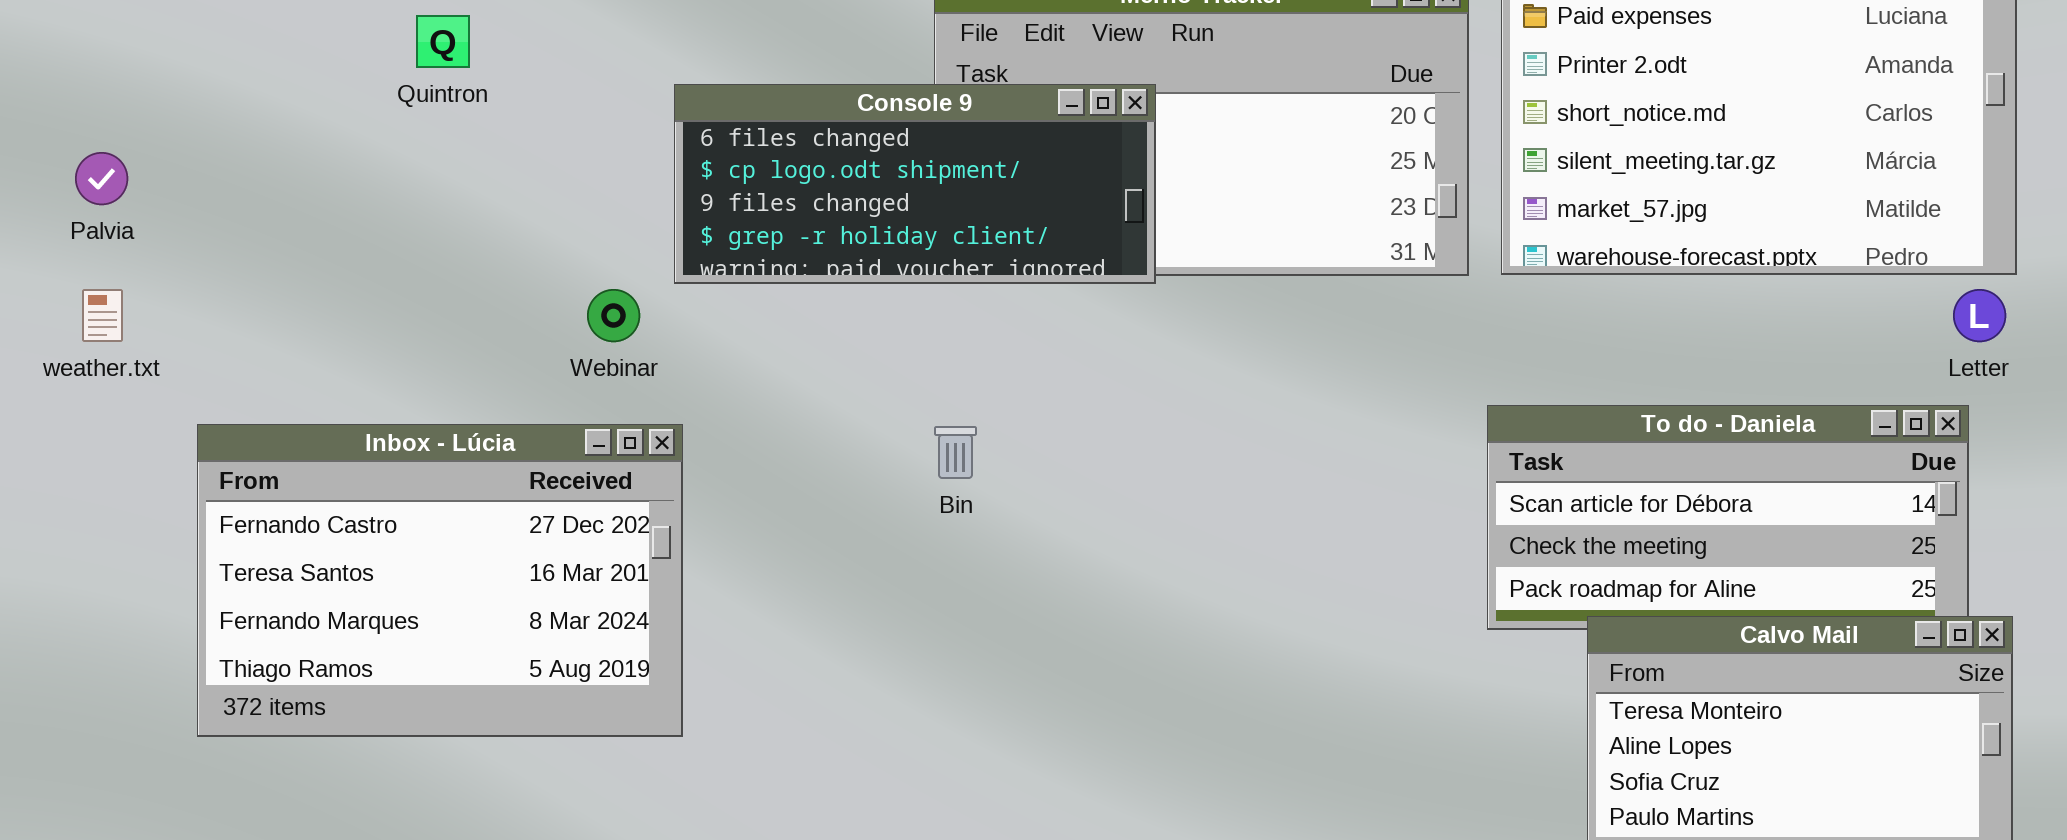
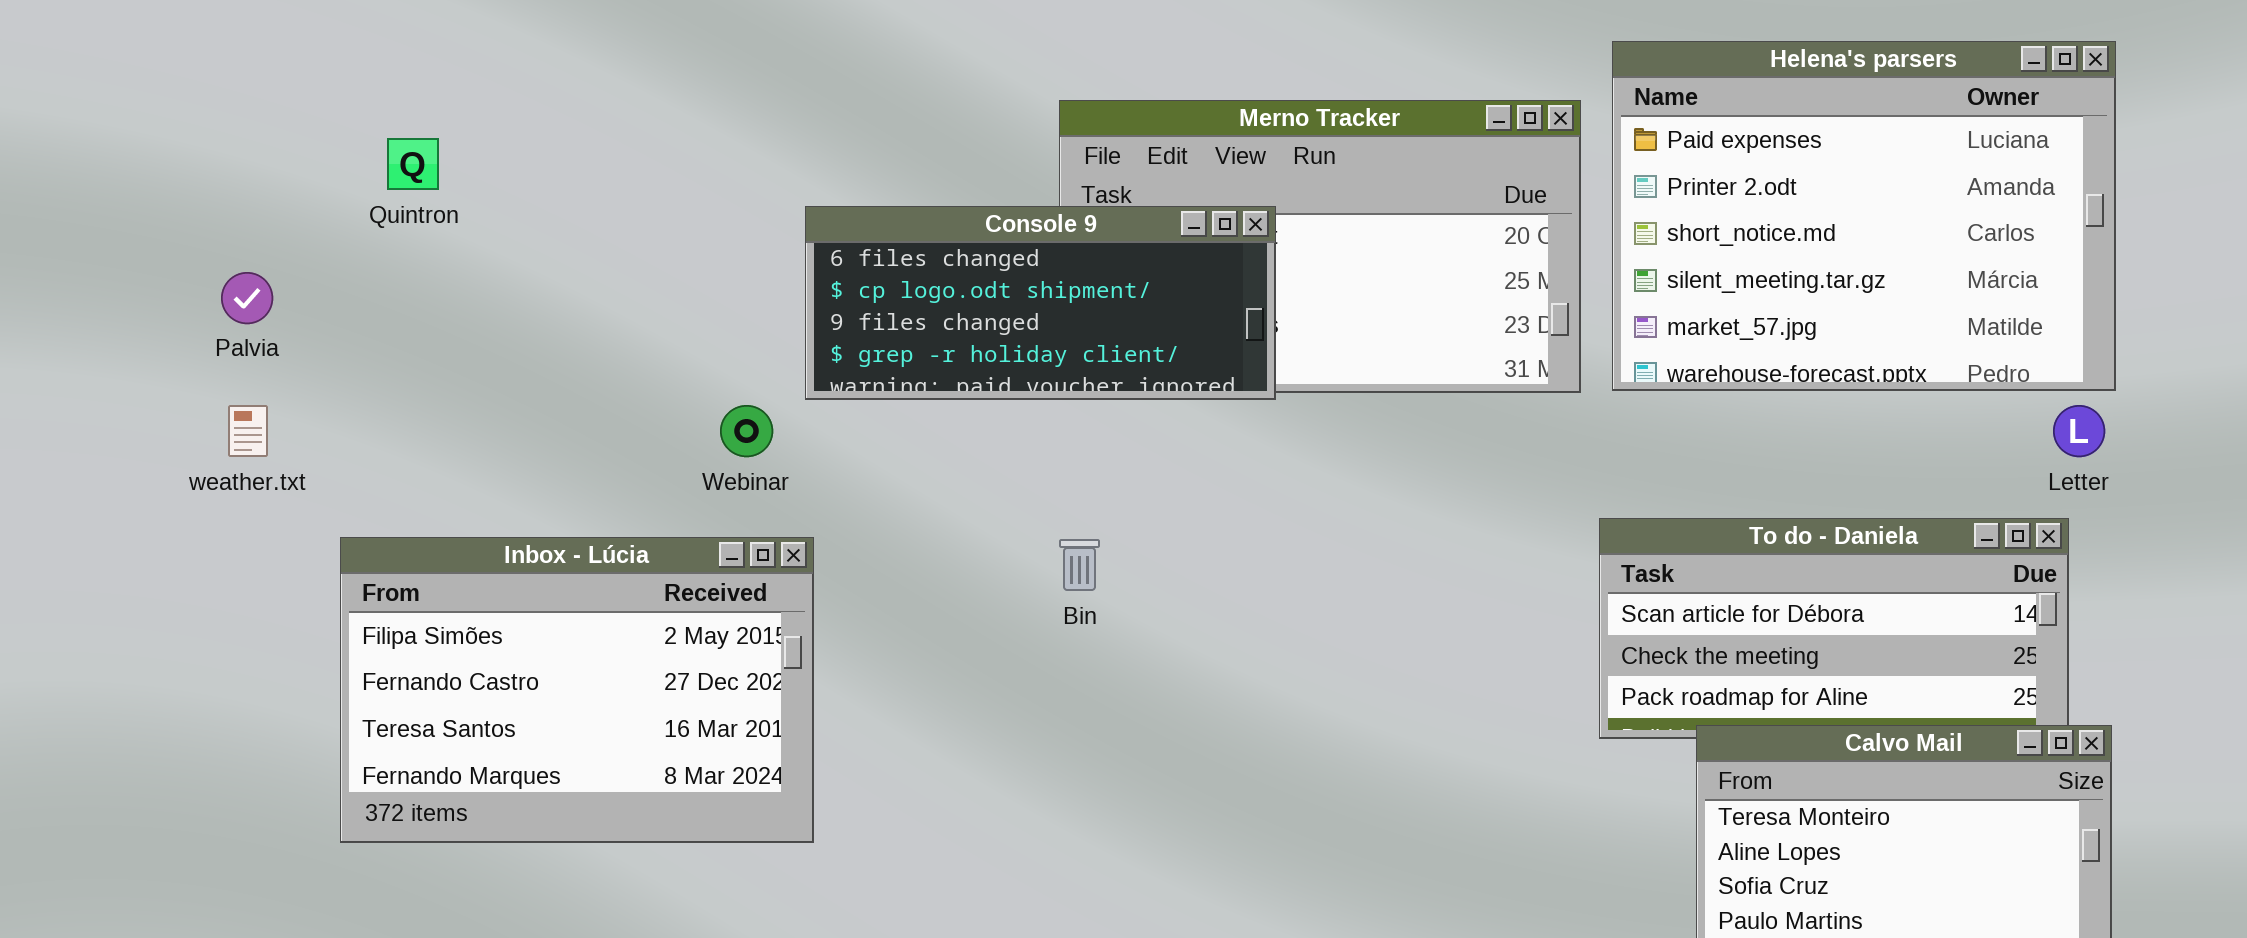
Quintron: [416,15,470,68] -> [387,138,439,190], moved
Inbox - Lúcia: [197,424,683,737] -> [340,537,814,843], scrolled up 1 row

